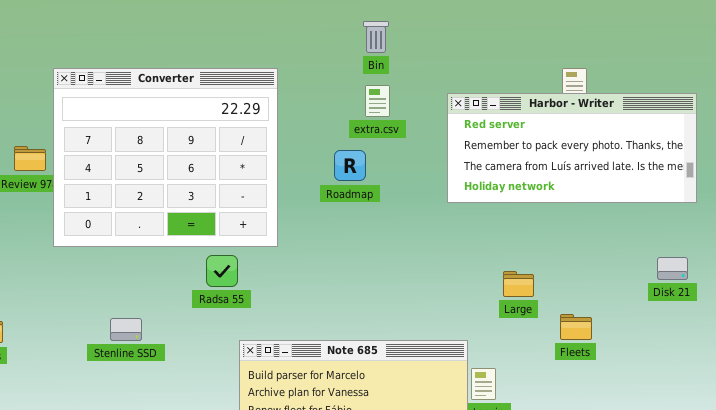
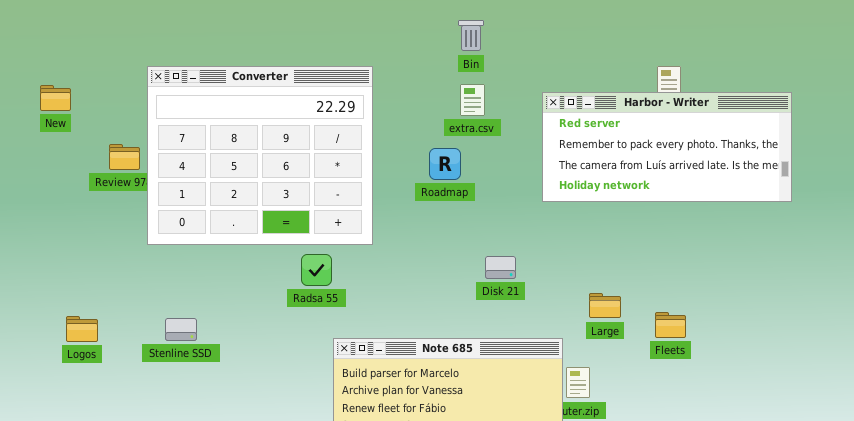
Disk 21: [657,257,688,280] -> [485,256,516,279], moved
Large: [503,271,534,297] -> [589,293,621,318], moved
Stenline SSD: [110,318,142,341] -> [165,318,197,341], moved

